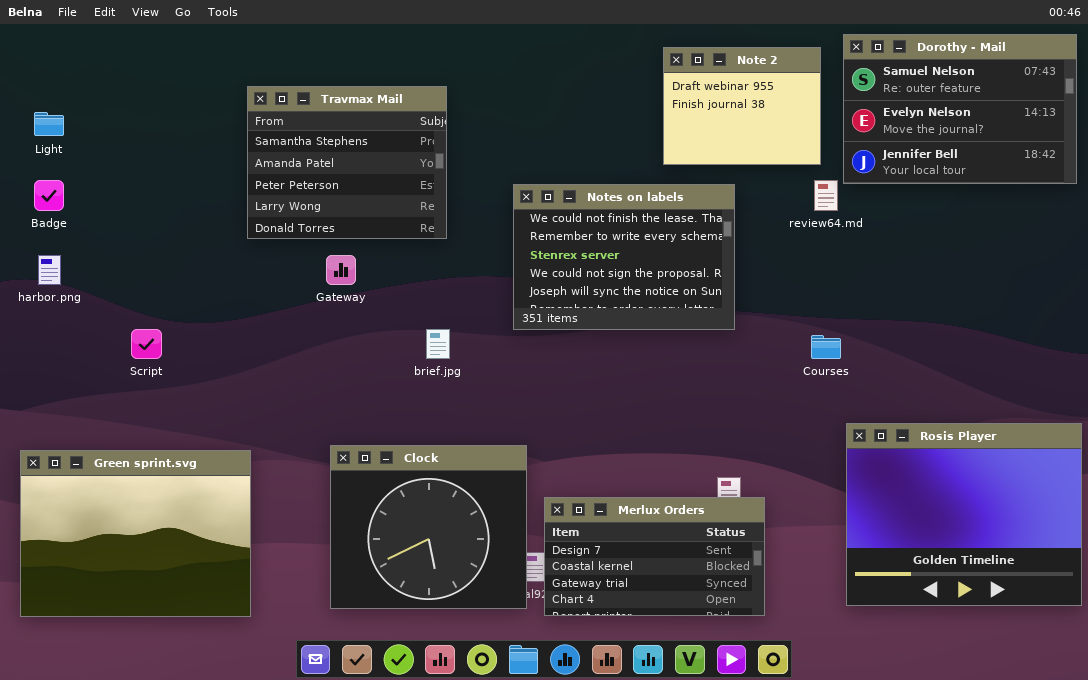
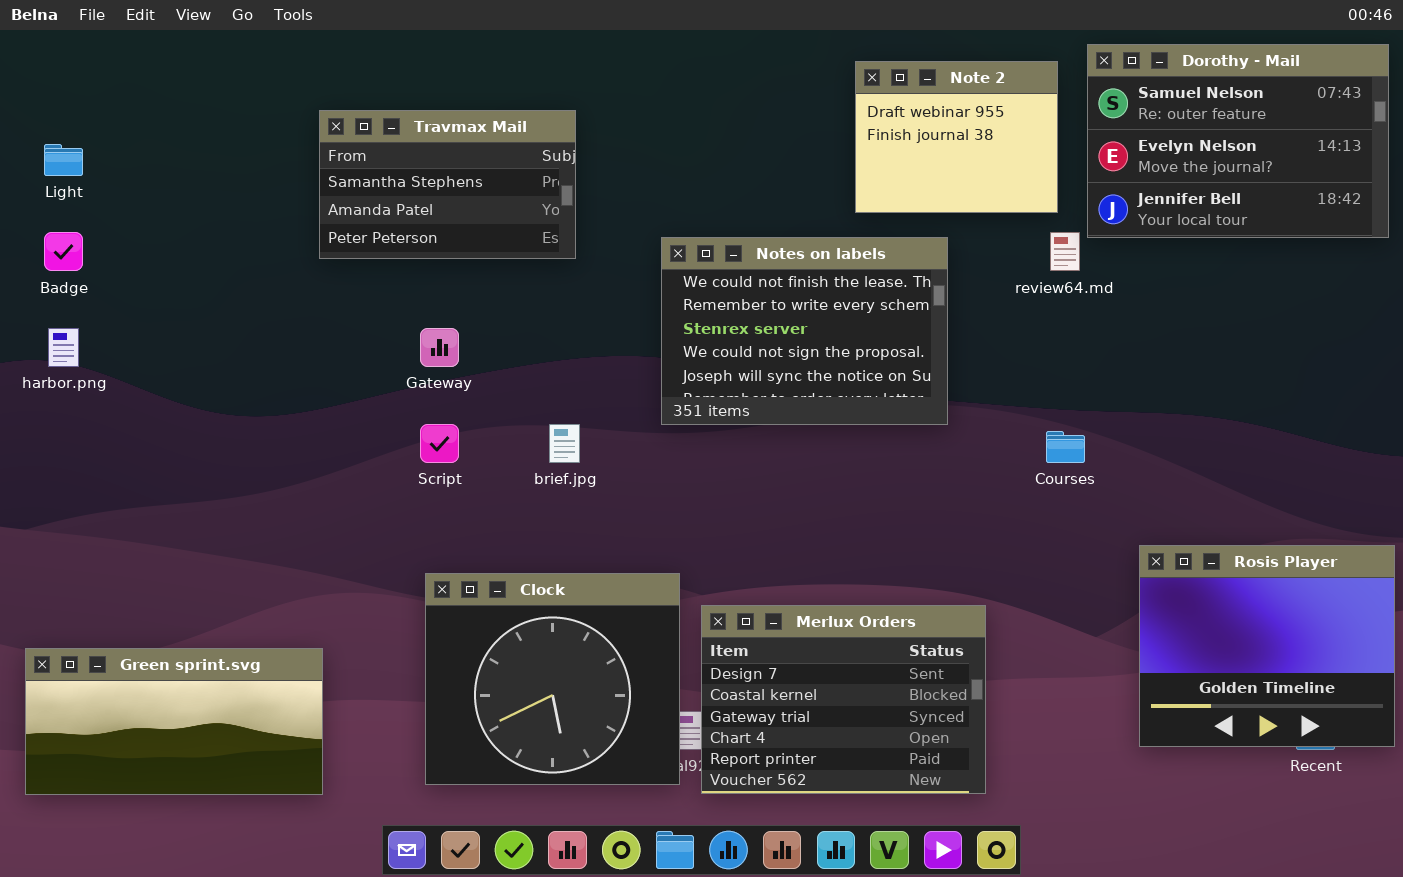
Travmax Mail: [247,86,447,239] -> [319,110,576,259], resized
Script: [131,329,162,359] -> [420,424,459,463], moved
Rosis Player: [846,423,1082,606] -> [1139,545,1395,747], resized
Green sprint.svg: [20,450,251,617] -> [25,648,323,795], resized
Merlux Orders: [544,497,765,616] -> [701,605,986,794], resized

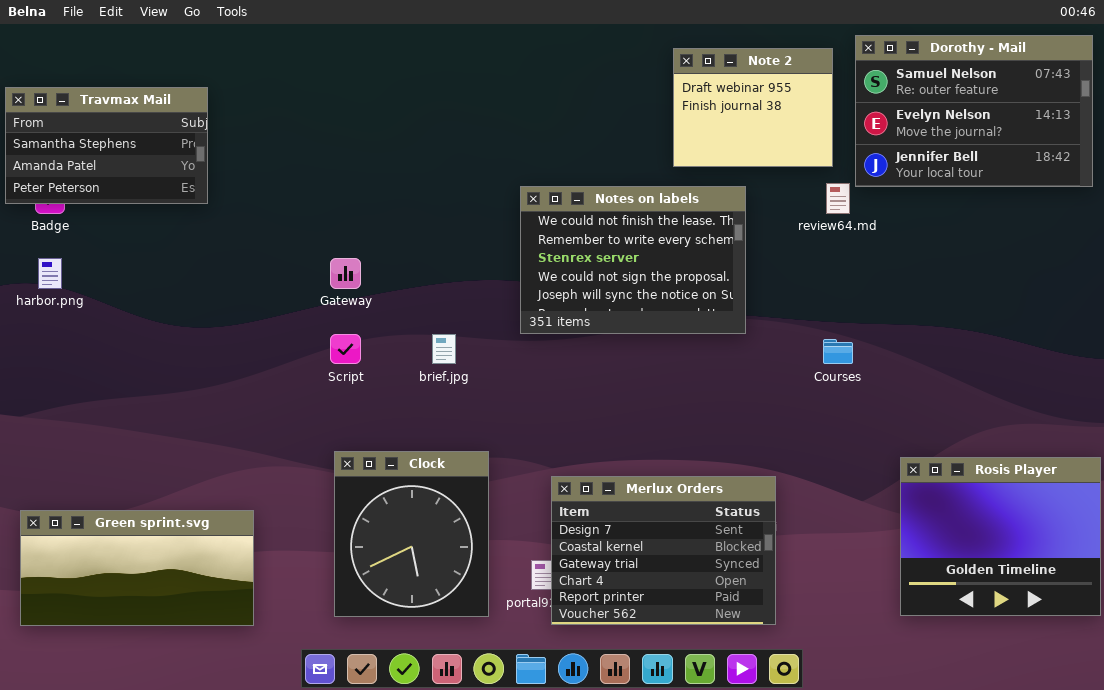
Travmax Mail: [319,110,576,259] -> [5,87,208,204], moved
Rosis Player: [1139,545,1395,747] -> [900,457,1101,616], moved
Clock: [425,573,680,785] -> [334,451,489,617], resized

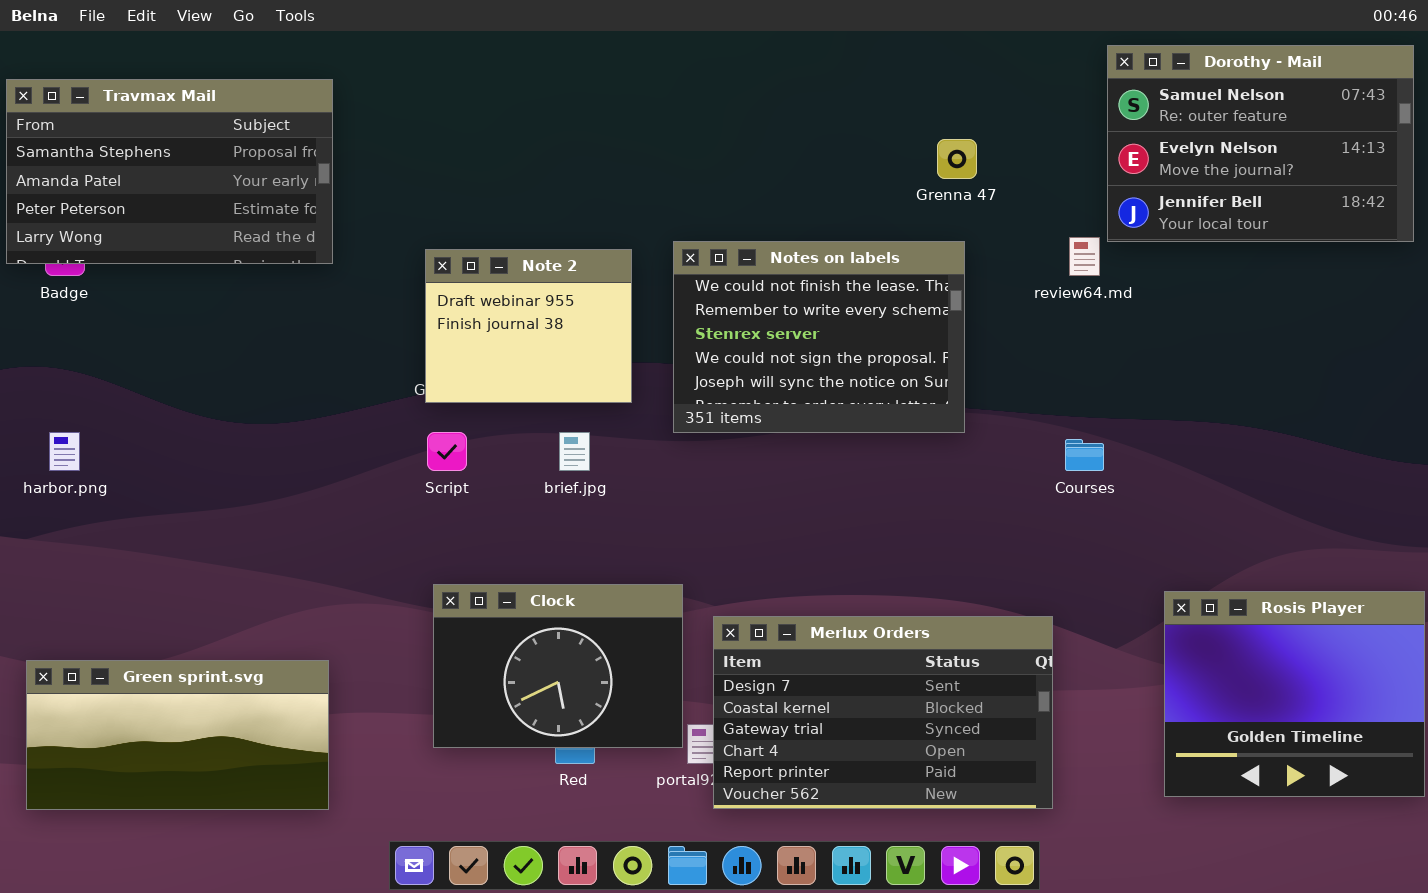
Note 2: [673,48,833,167] -> [425,249,632,403], moved
Travmax Mail: [5,87,208,204] -> [6,79,333,264], resized
harbor.png: [38,258,62,289] -> [49,432,80,471], moved
Clock: [334,451,489,617] -> [433,584,683,748], resized
Merlux Orders: [551,476,776,625] -> [713,616,1053,809], resized

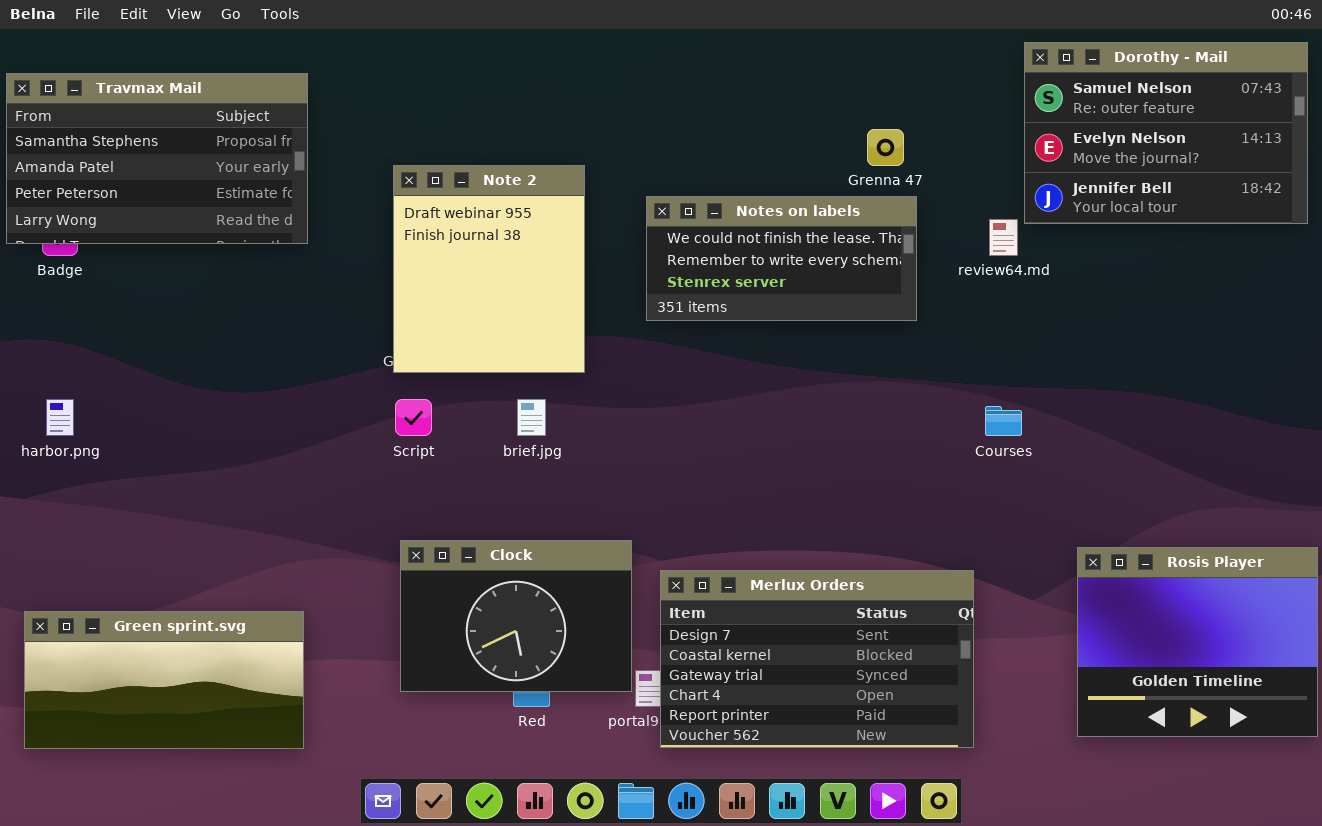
Notes on labels: [673,241,965,433] -> [646,196,917,321], moved, resized
Note 2: [425,249,632,403] -> [393,165,585,373], resized

